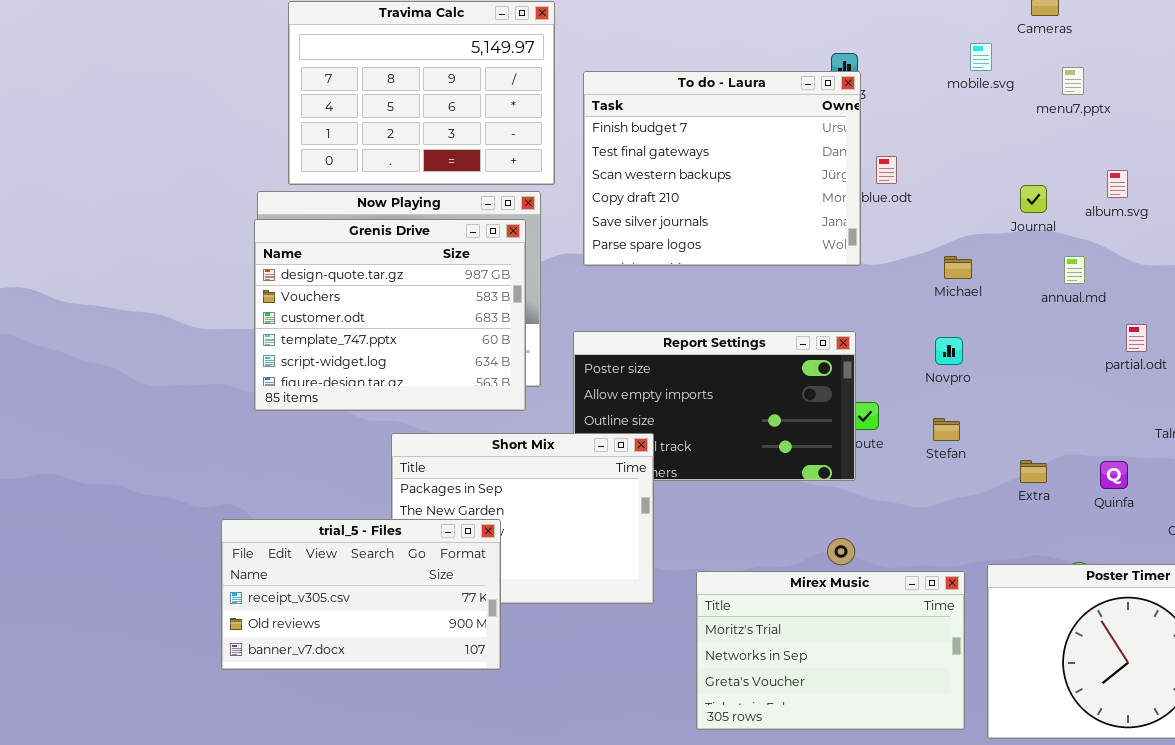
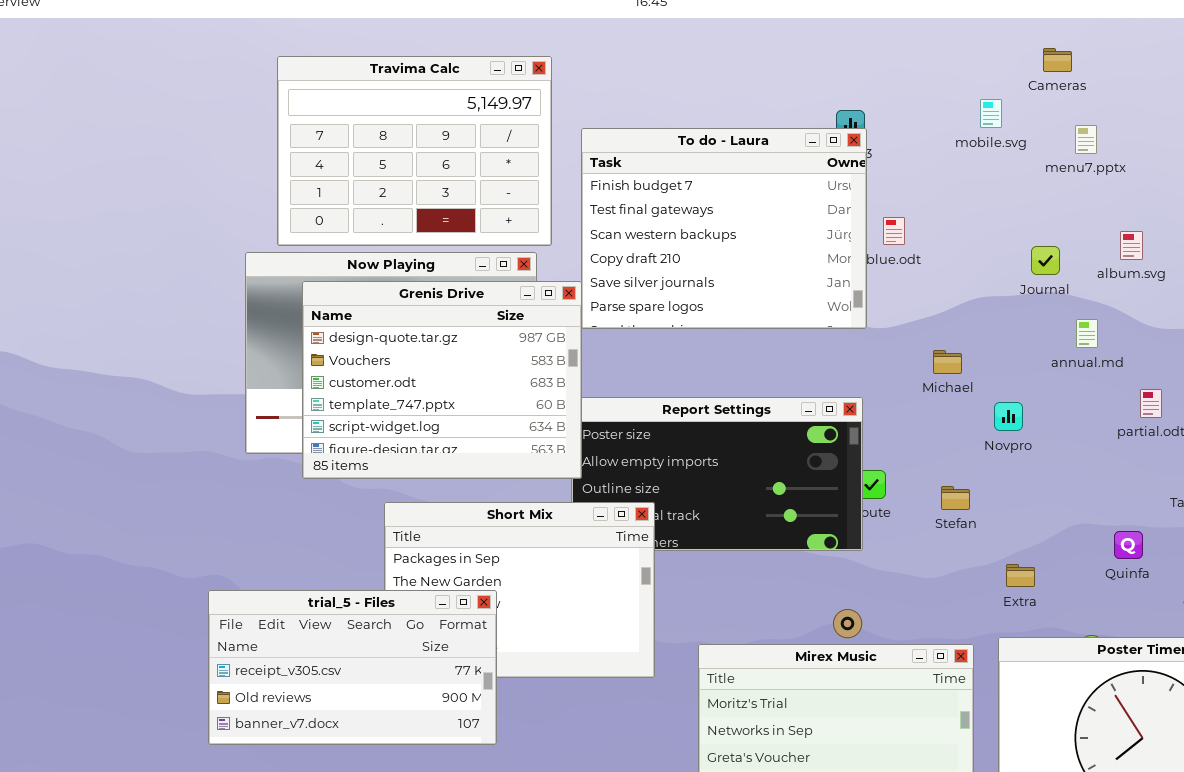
Grenis Drive: [254,219,526,411] -> [302,281,582,479], moved
Michael: [944,256,972,279] -> [933,350,962,374], moved
Novpro: [935,337,963,365] -> [994,402,1023,431], moved
Extra: [1020,460,1047,483] -> [1006,564,1035,587], moved

